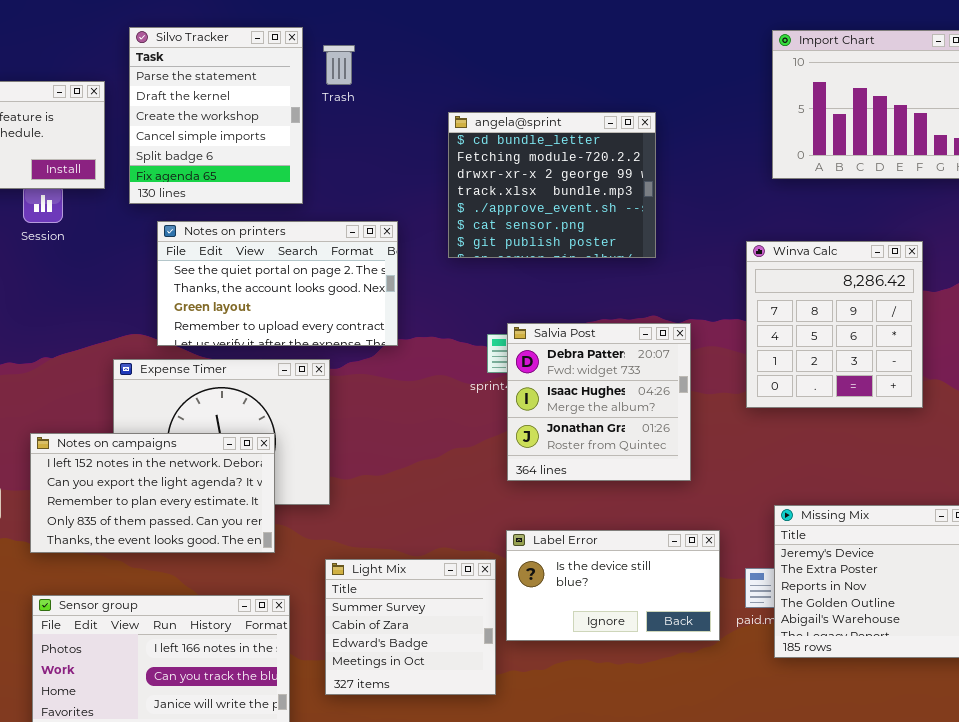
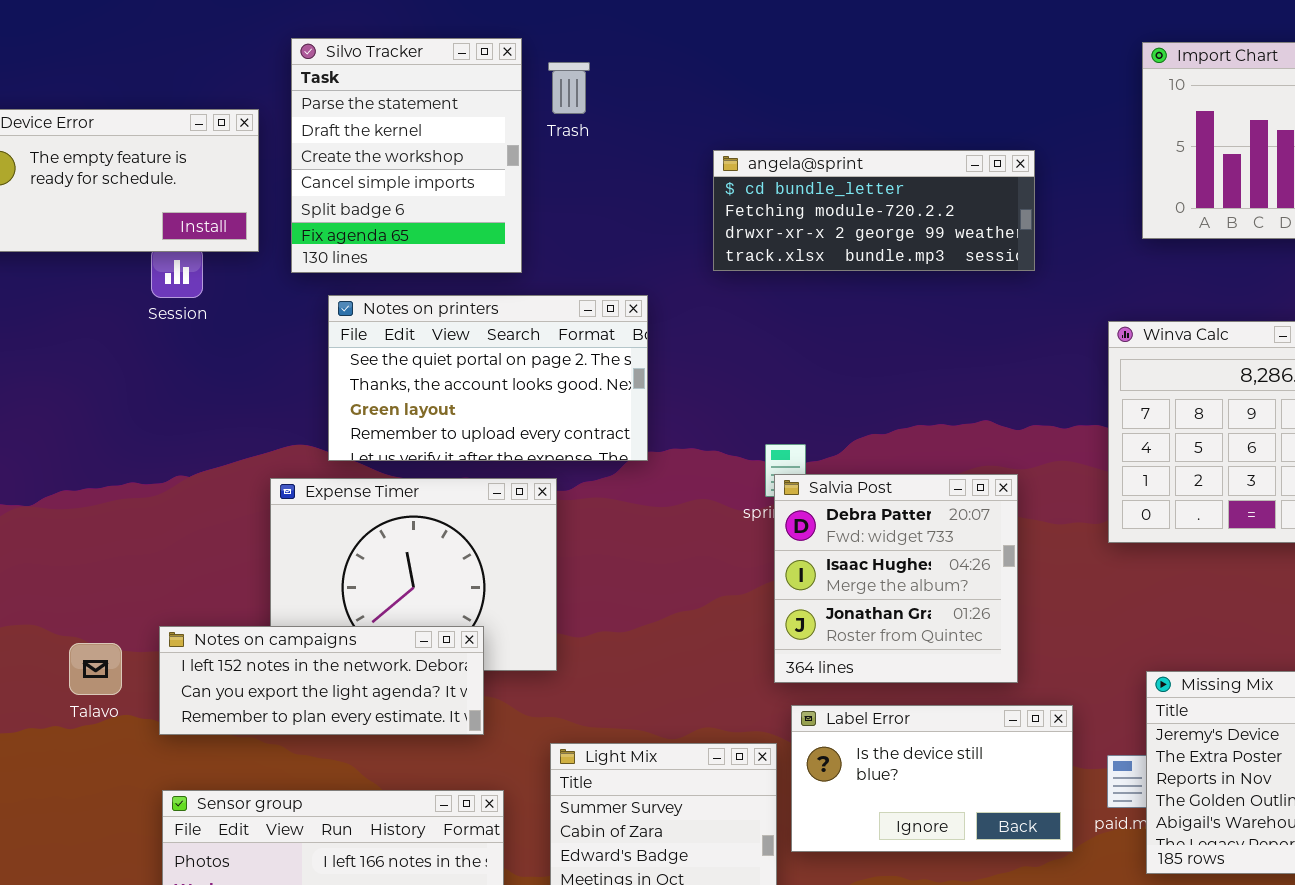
angela@sprint: [448,112,656,258] -> [713,150,1035,271], resized
Salvia Post: [507,323,691,481] -> [774,474,1018,683], moved
Notes on campaigns: [30,433,275,553] -> [159,626,484,735], resized

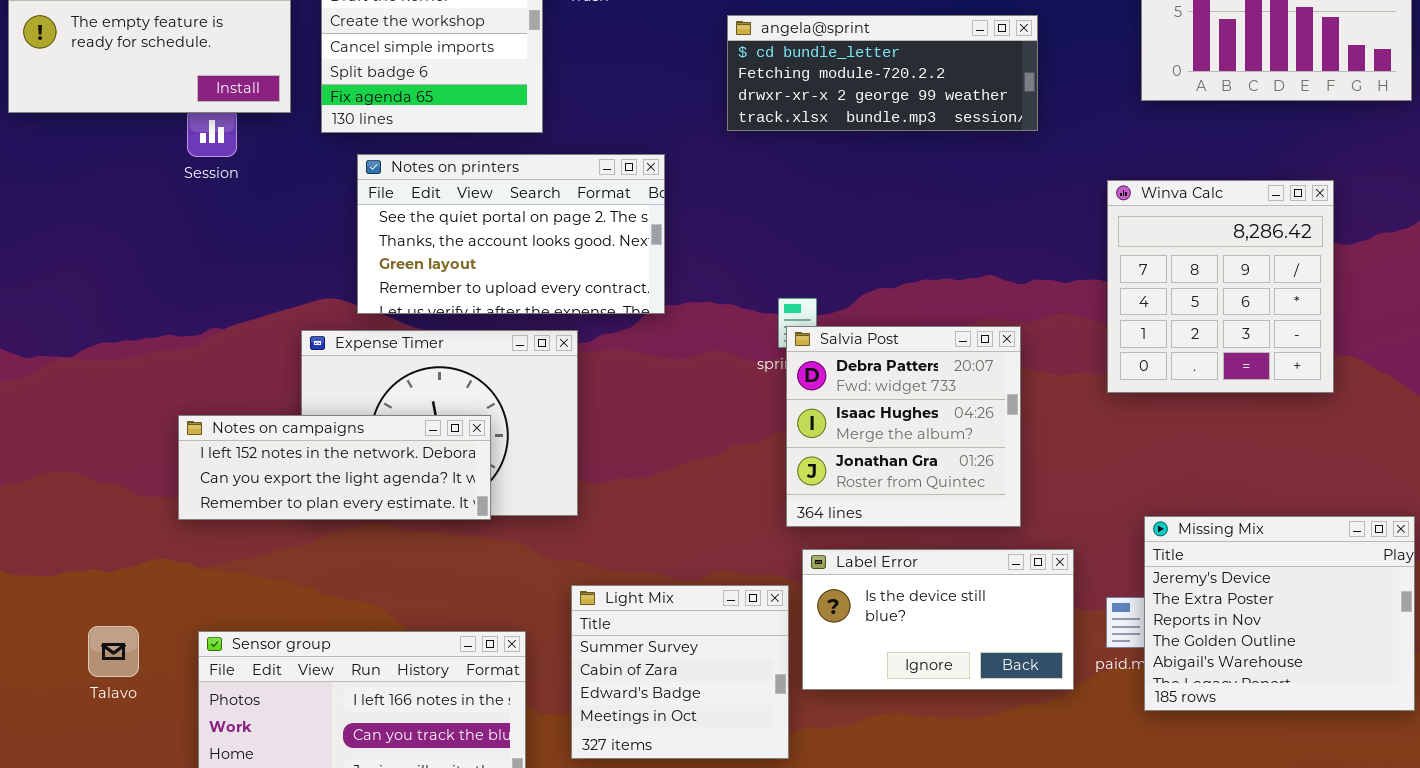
Notes on campaigns: [159,626,484,735] -> [178,415,491,520], moved
Talavo: [69,643,122,695] -> [88,626,139,677], moved

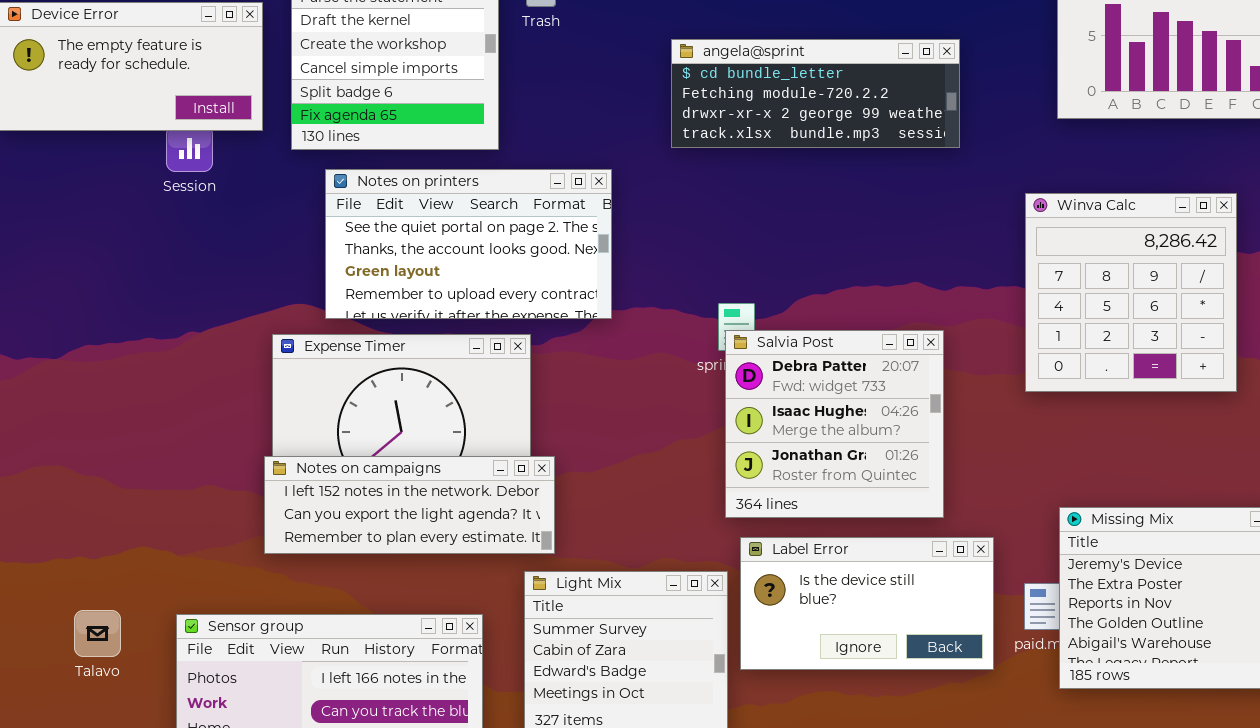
Notes on campaigns: [178,415,491,520] -> [264,456,555,554], moved

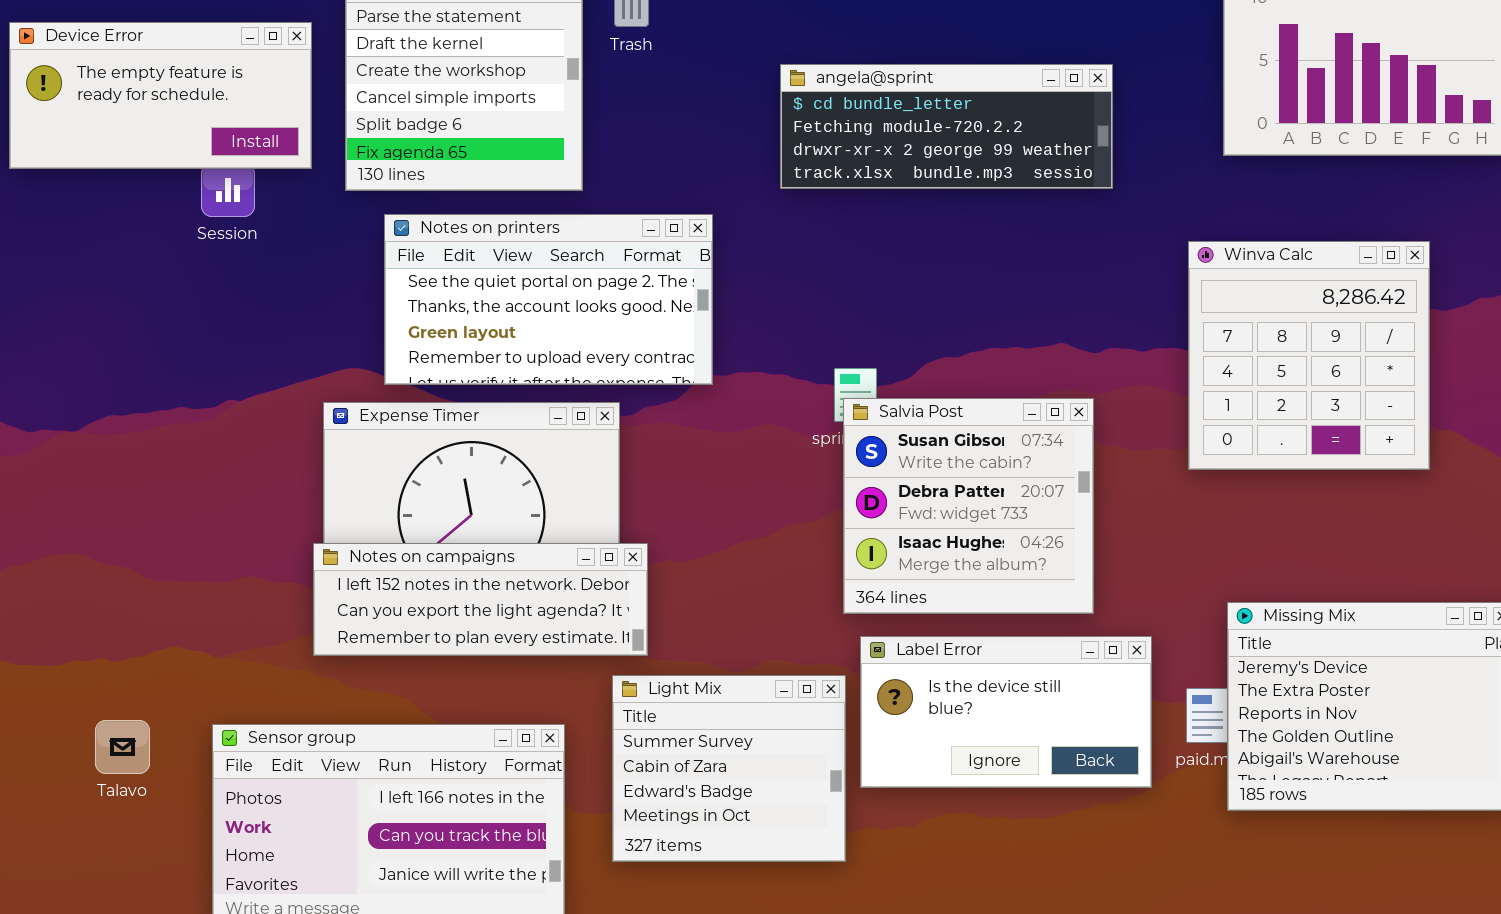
Salvia Post: [725,330,944,518] -> [843,398,1094,614], scrolled up 1 row

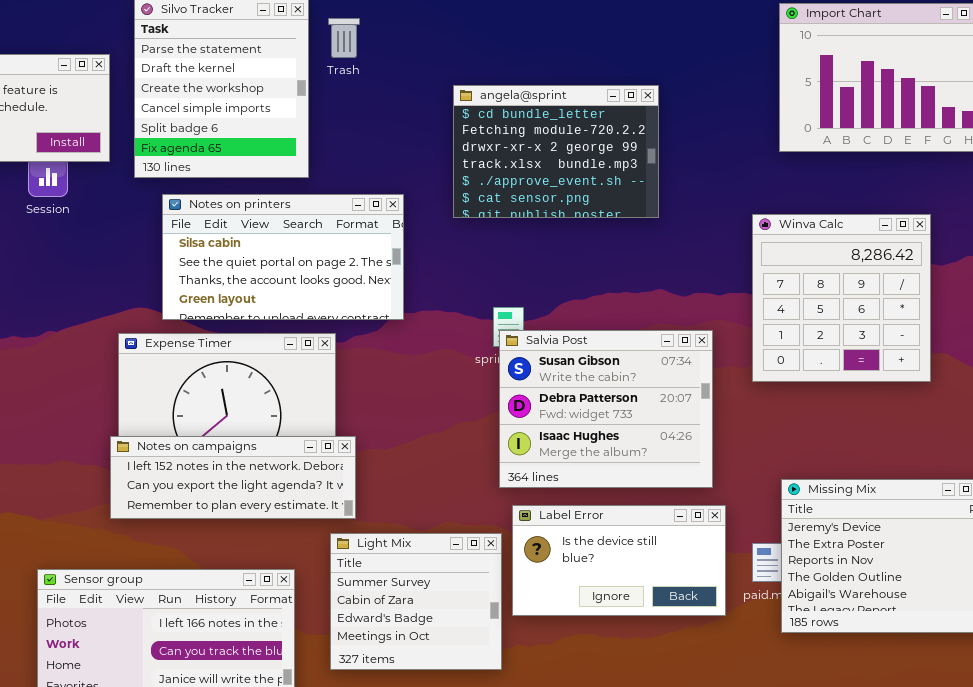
angela@sprint: [780,64,1113,189] -> [453,85,659,218], resized
Notes on printers: [384,214,713,385] -> [162,194,404,320], scrolled up 1 row
Salvia Post: [843,398,1094,614] -> [499,330,713,488], resized

